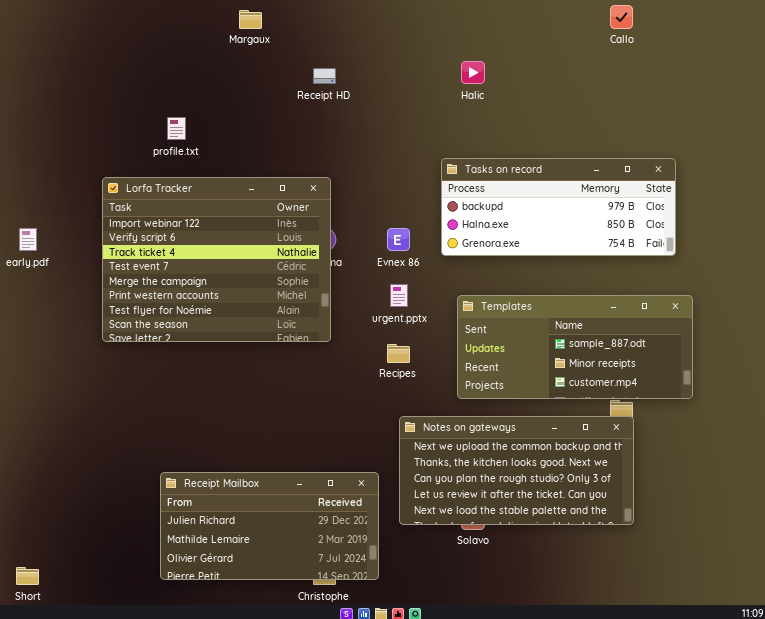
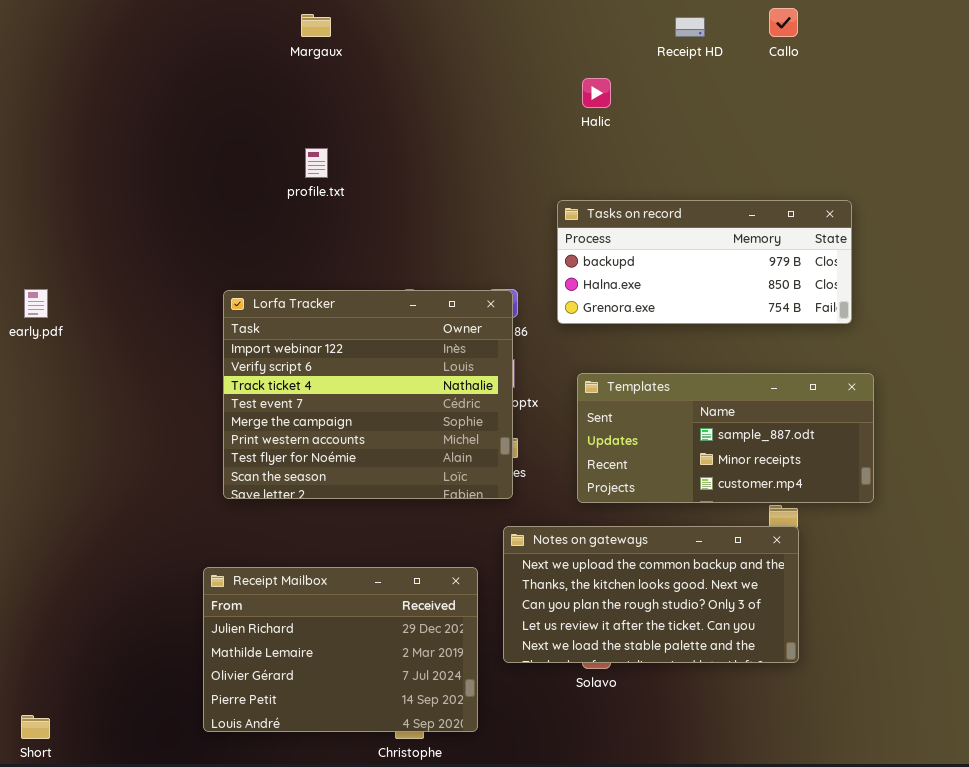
Receipt HD: [313,68,336,84] -> [675,17,705,37], moved
profile.txt: [167,117,186,140] -> [305,148,328,178], moved
Lorfa Tracker: [102,177,331,342] -> [223,290,513,499], moved
Receipt Mailbox: [160,472,379,580] -> [203,567,478,732], resized

